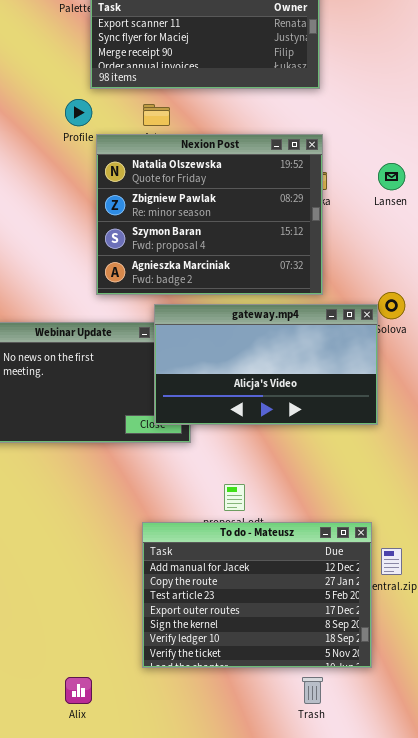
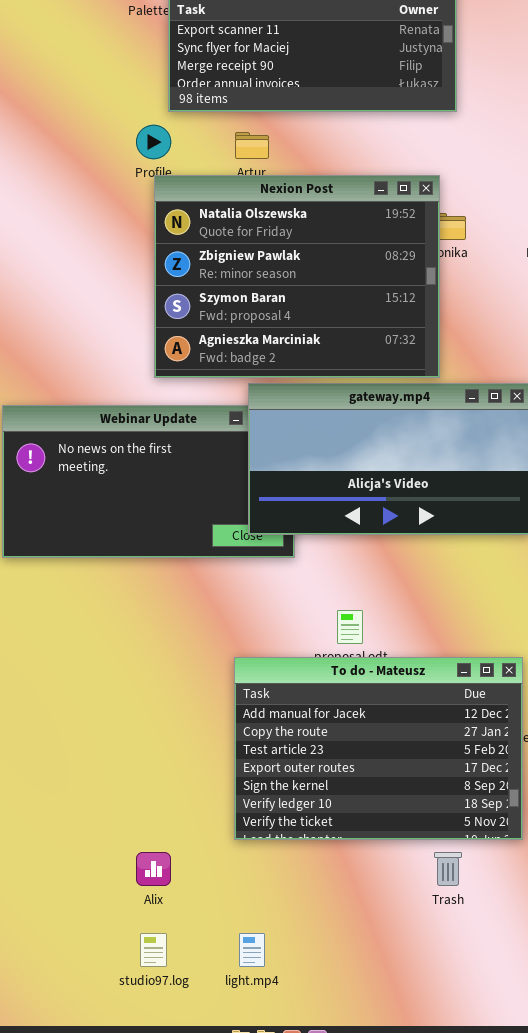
Nexion Post: [96,134,323,295] -> [154,175,440,378], moved

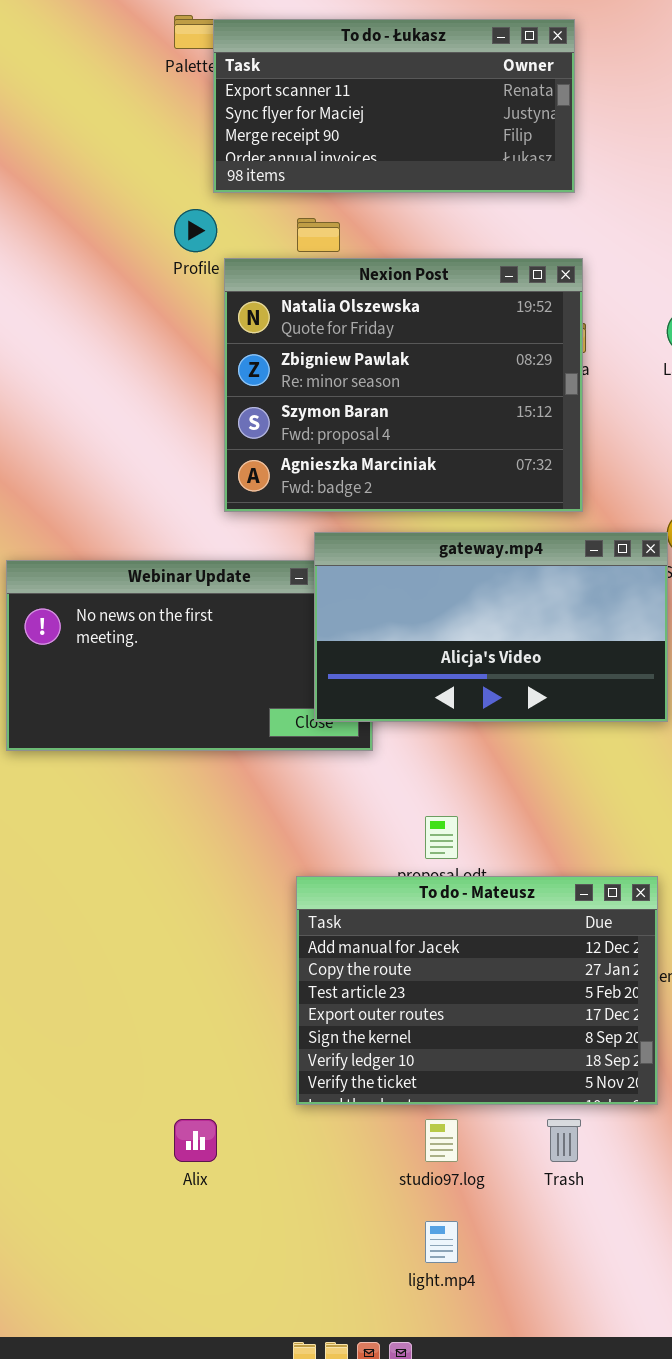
Nexion Post: [154,175,440,378] -> [224,258,583,512], moved
studio97.log: [140,933,167,967] -> [425,1119,458,1162], moved
light.mp4: [239,933,265,967] -> [425,1221,458,1263], moved

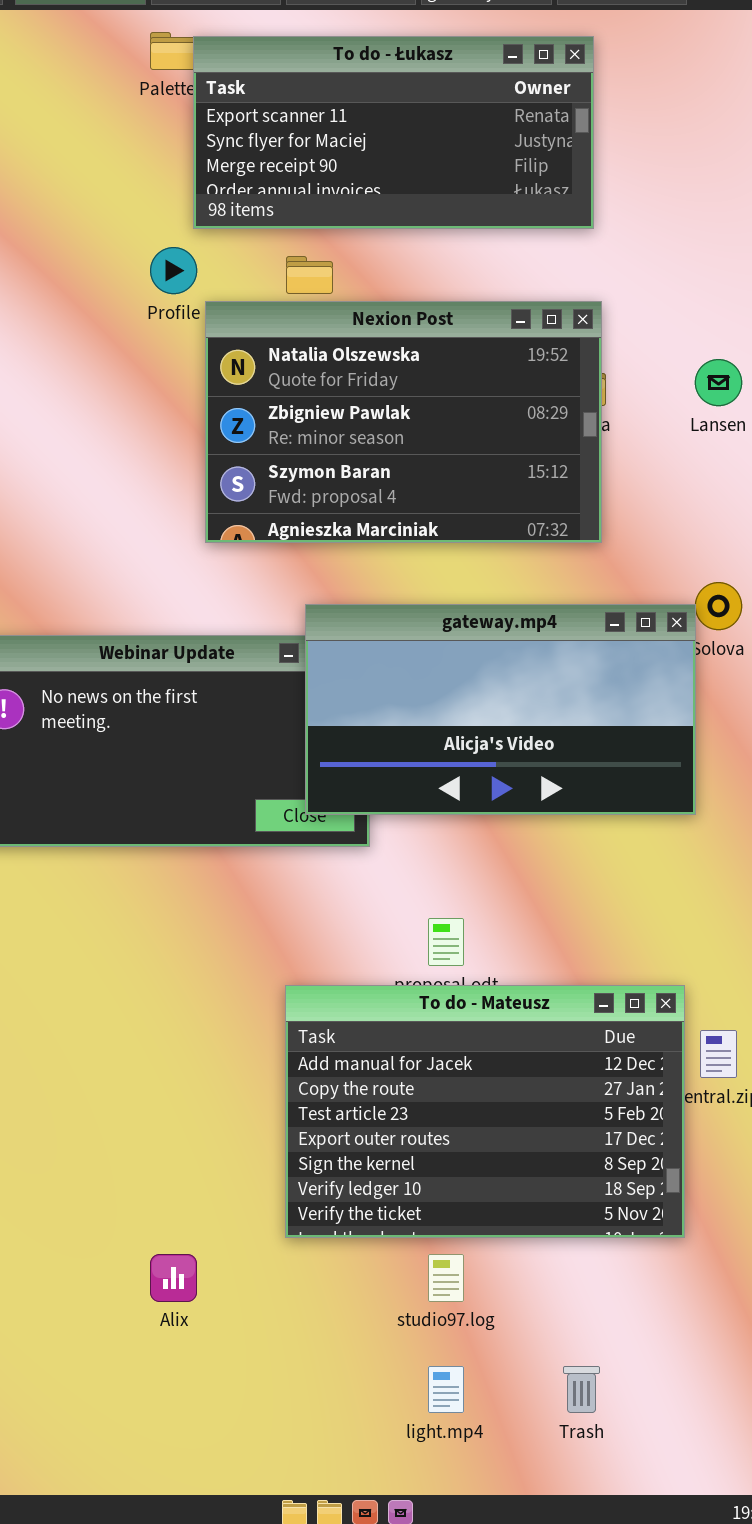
Nexion Post: [224,258,583,512] -> [205,301,602,543], resized
Trash: [547,1119,581,1162] -> [563,1366,600,1413], moved

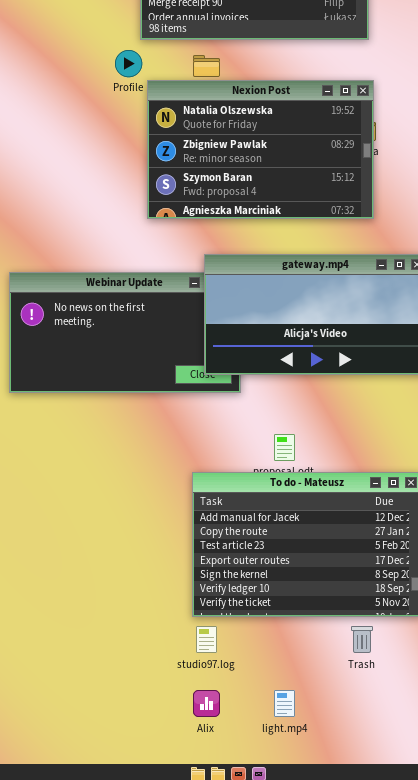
Alix: [150,1254,197,1302] -> [193,690,220,717], moved
studio97.log: [428,1254,464,1302] -> [196,626,217,653], moved
Trash: [563,1366,600,1413] -> [351,626,373,653], moved

